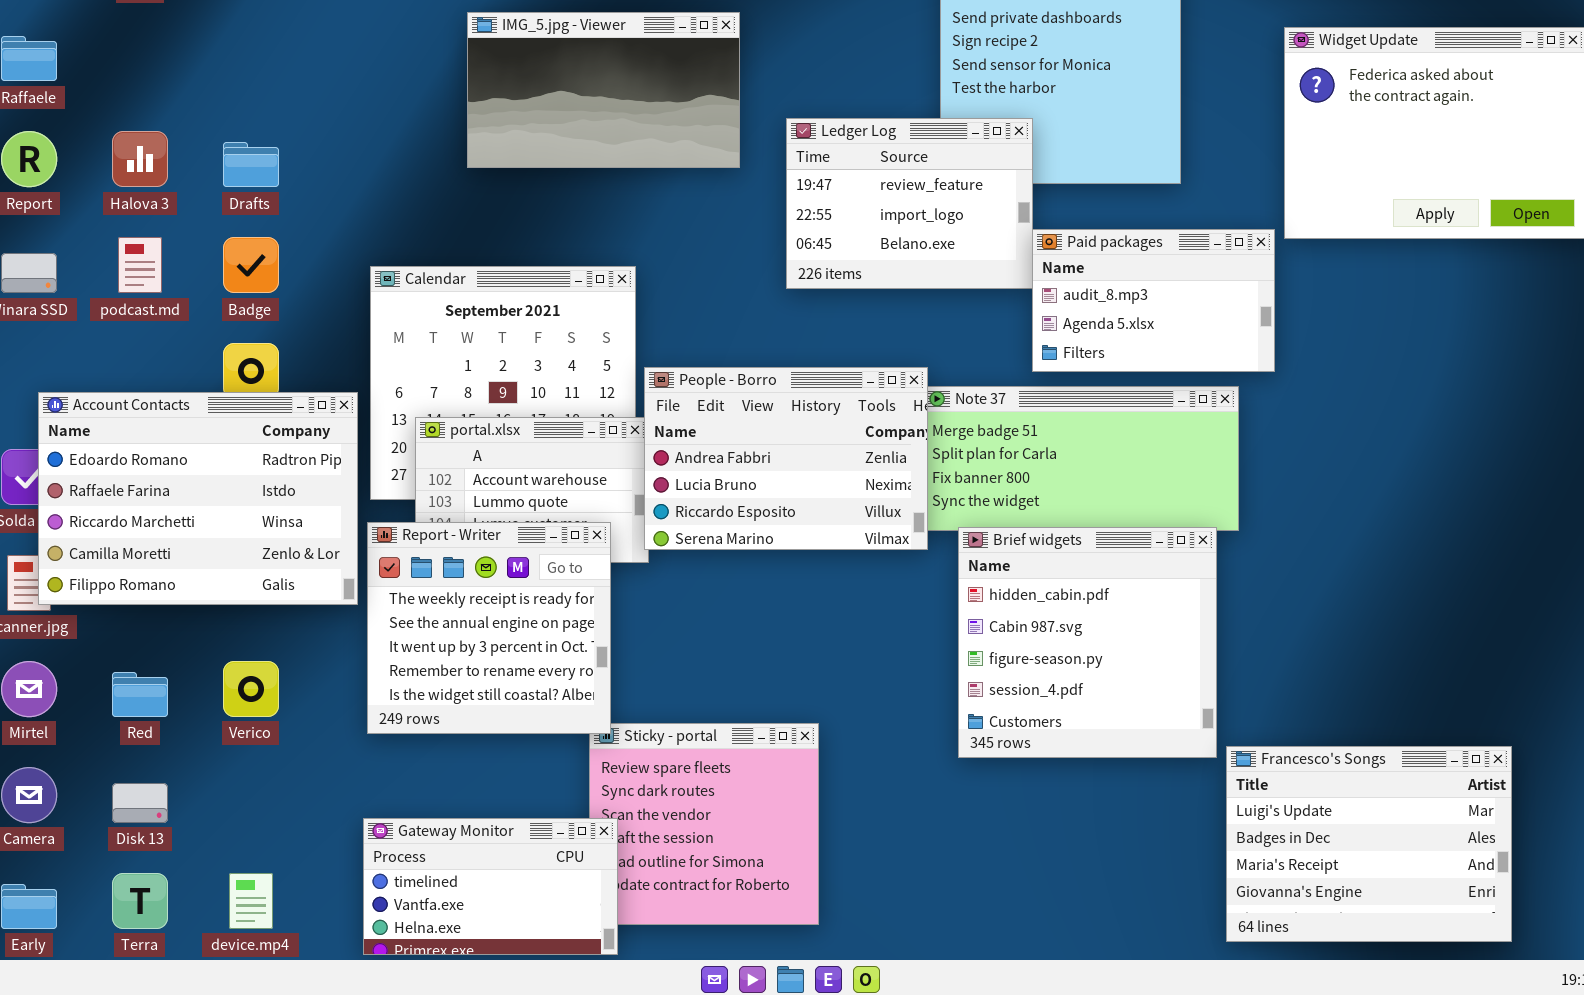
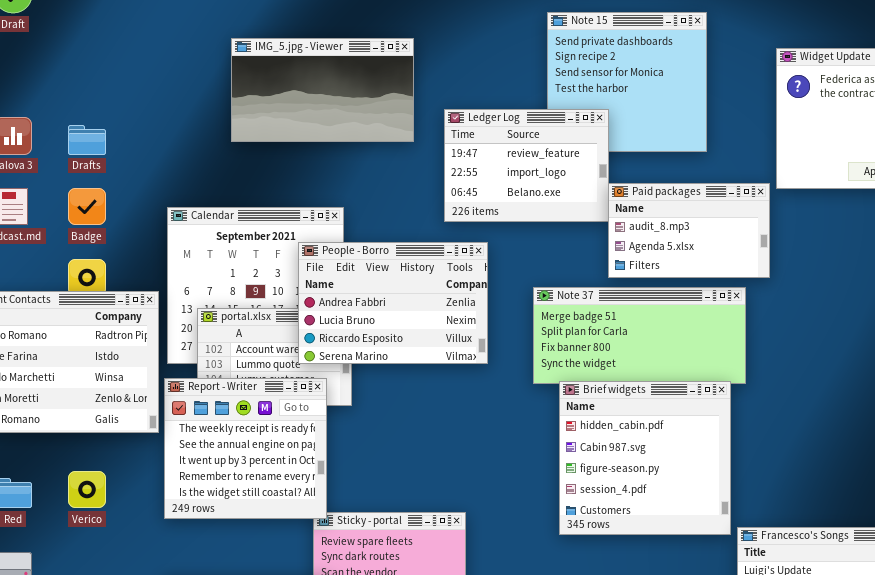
People - Borro: [644,367,928,550] -> [298,242,488,364], moved

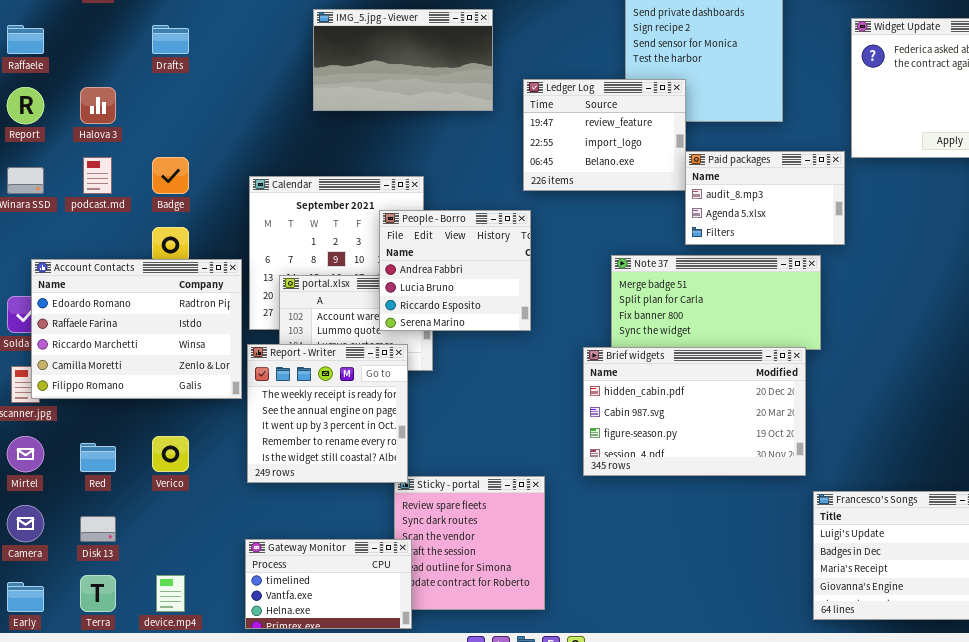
Drafts: [68,125,106,155] -> [152,25,189,54], moved
People - Borro: [298,242,488,364] -> [379,210,531,331], resized
Brief widgets: [559,381,731,535] -> [583,347,806,476], resized

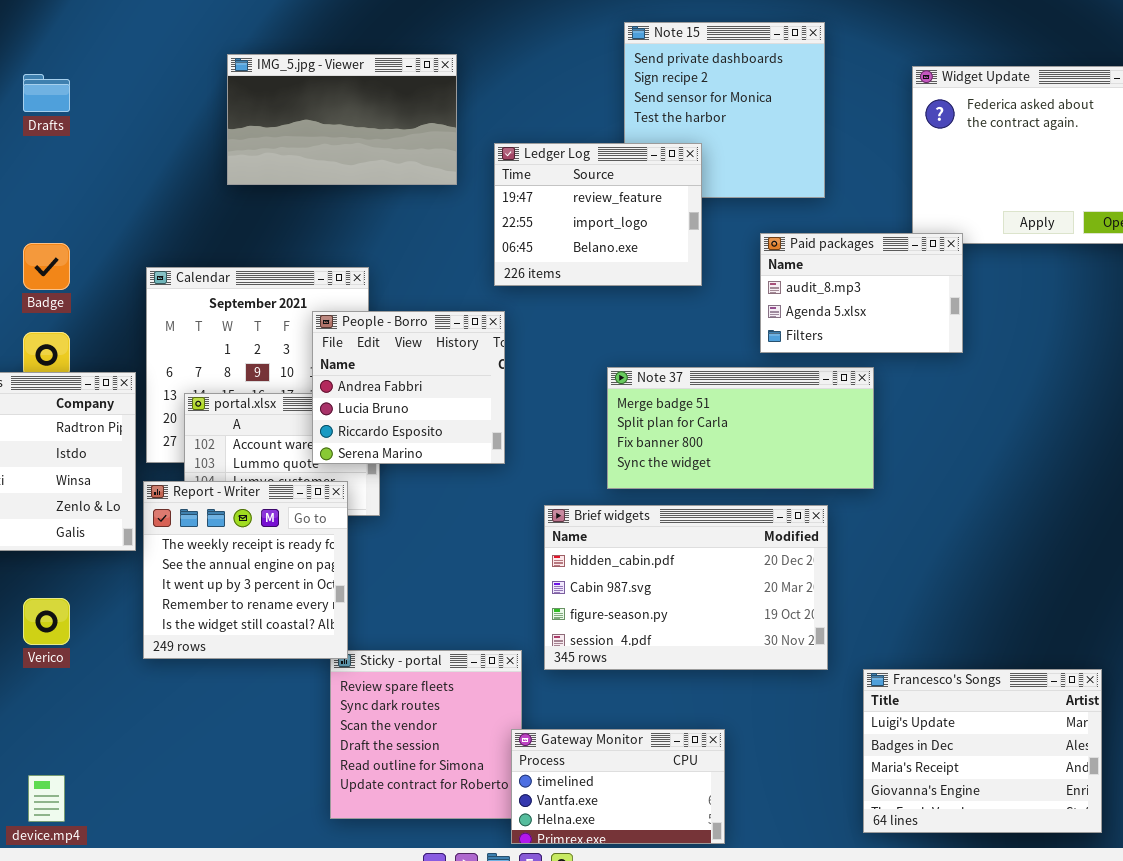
Paid packages: [685,151,845,245] -> [760,233,963,353], moved
Brief widgets: [583,347,806,476] -> [544,505,828,670], moved
Gateway Monitor: [245,539,412,629] -> [511,729,725,844], moved

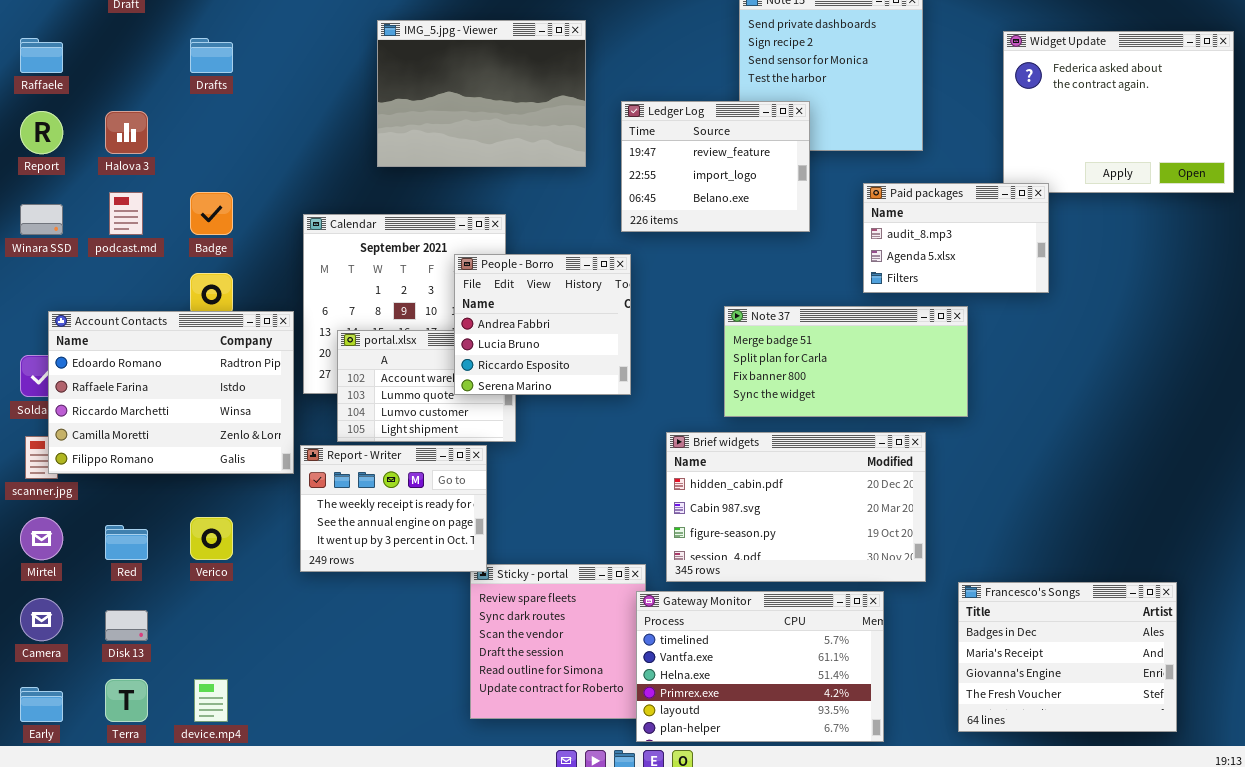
IMG_5.jpg - Viewer: [227,54,457,185] -> [377,20,586,167], resized
Report - Writer: [143,481,348,659] -> [300,445,487,572], resized
Francesco's Songs: [863,669,1102,833] -> [958,582,1177,732], scrolled down 1 row
Gateway Monitor: [511,729,725,844] -> [636,591,884,742], resized

